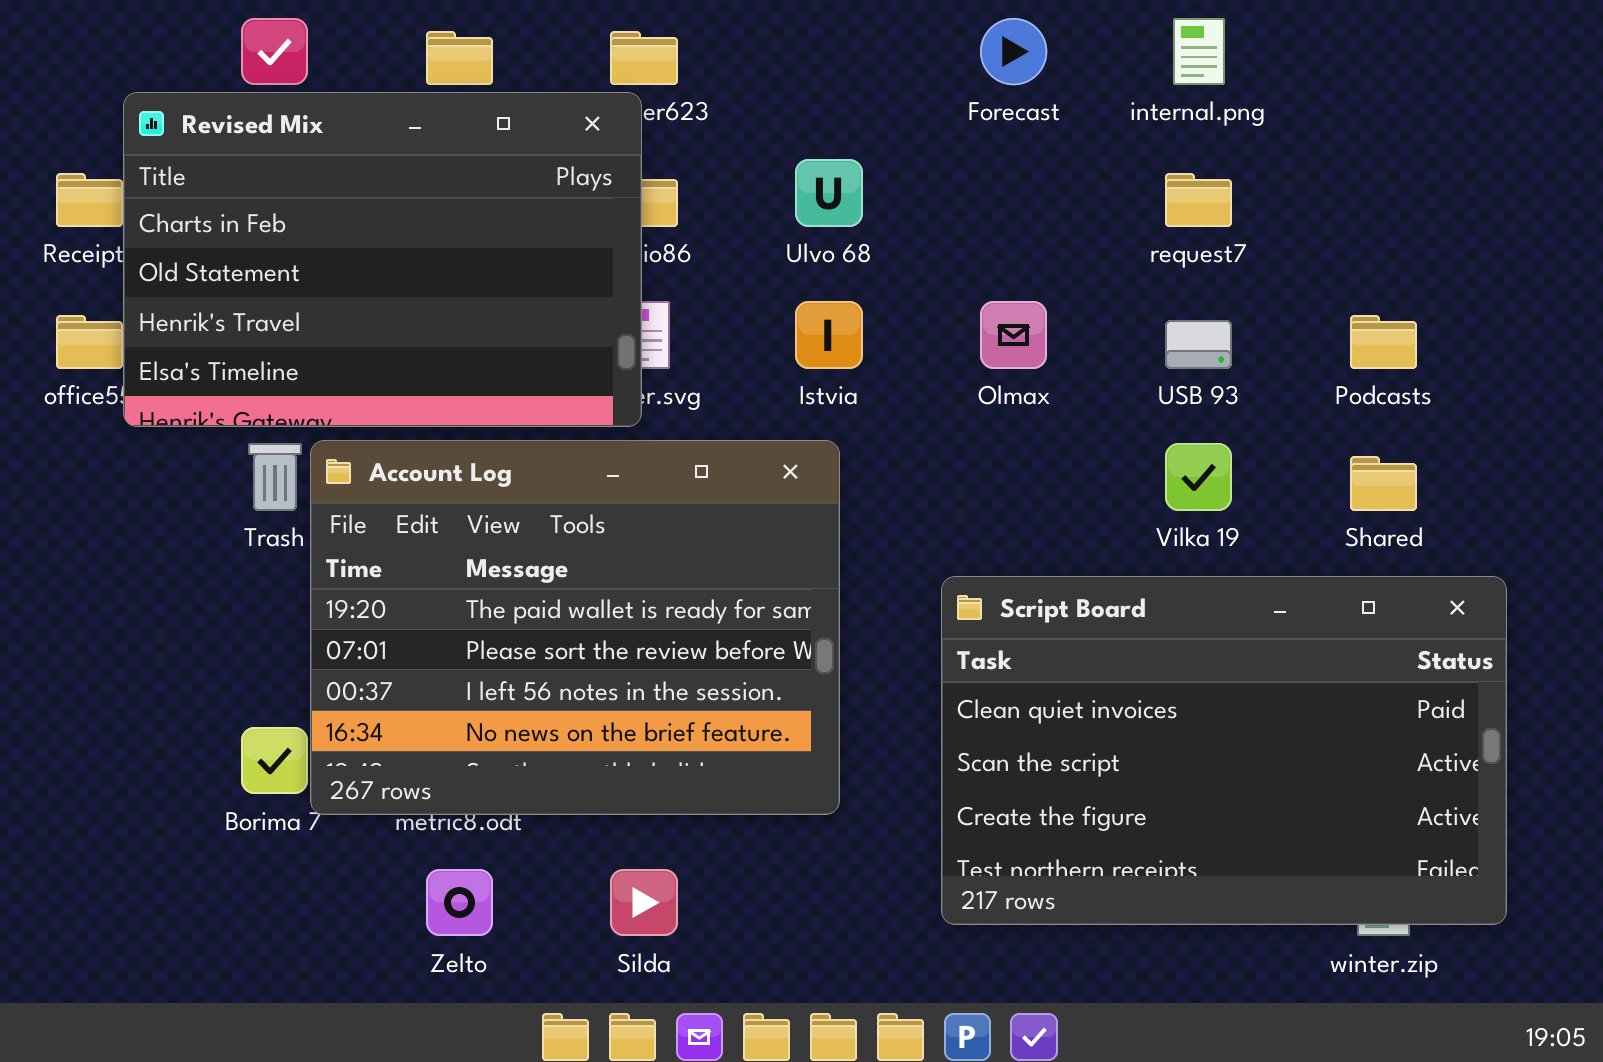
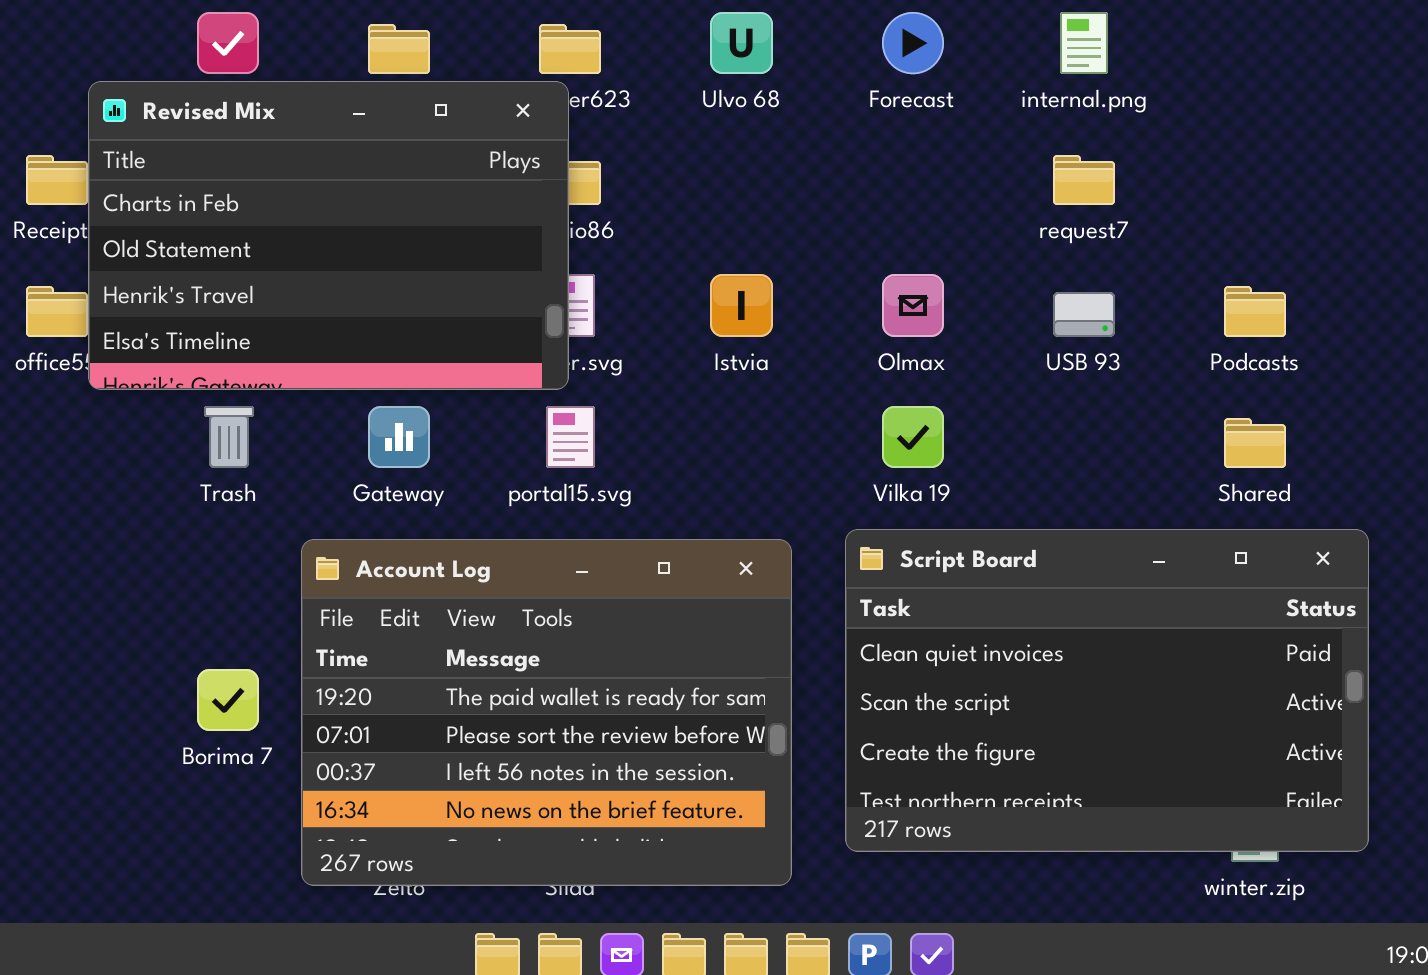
Ulvo 68: [795,159,863,227] -> [710,12,773,74], moved
Account Log: [310,440,840,815] -> [301,539,792,886], moved
Vilka 19: [1165,443,1232,511] -> [882,406,944,468], moved

